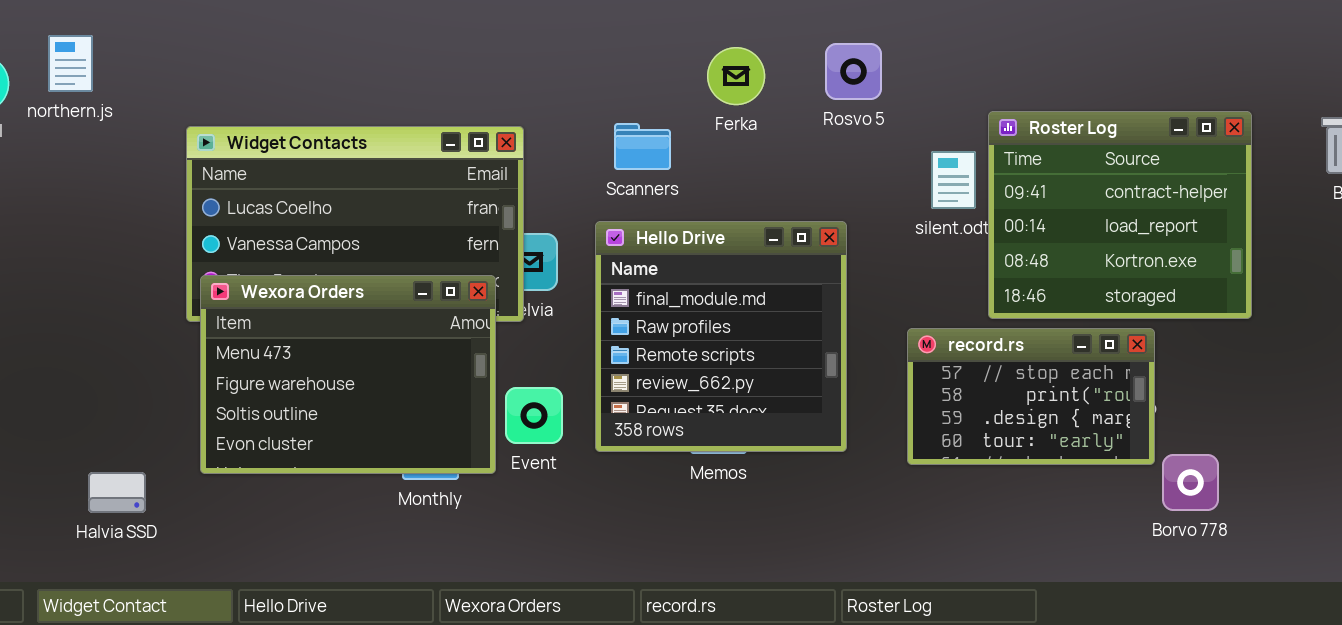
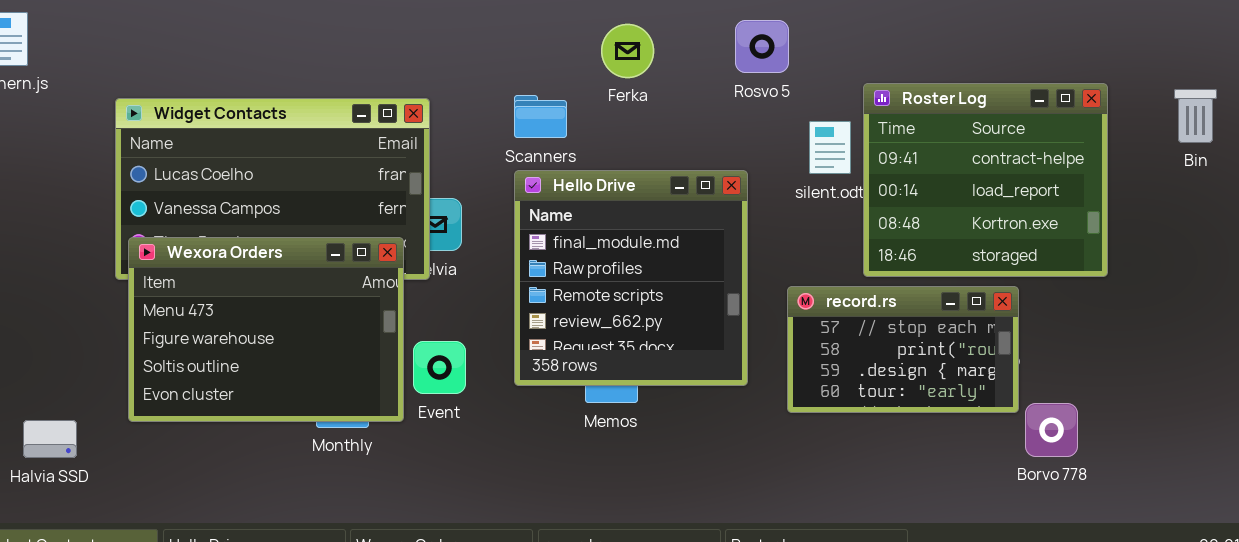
Rosvo 5: [825,43,882,100] -> [735,20,789,73], moved
Hello Drive: [595,221,847,452] -> [514,170,748,386], moved

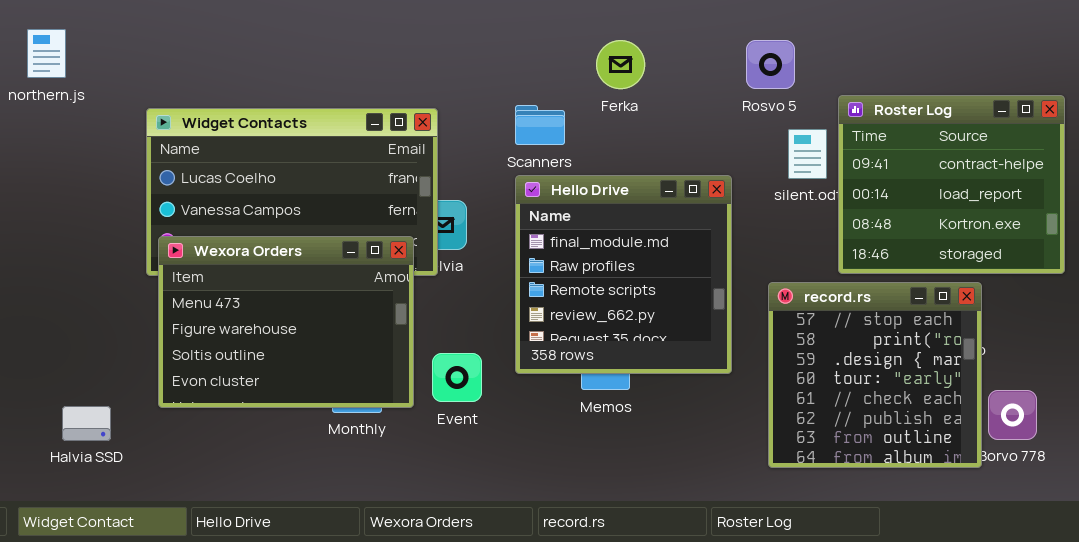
Rosvo 5: [735,20,789,73] -> [746,40,795,89], moved
record.rs: [787,286,1019,413] -> [768,282,982,468], resized
Event: [413,341,466,394] -> [432,353,482,402], moved

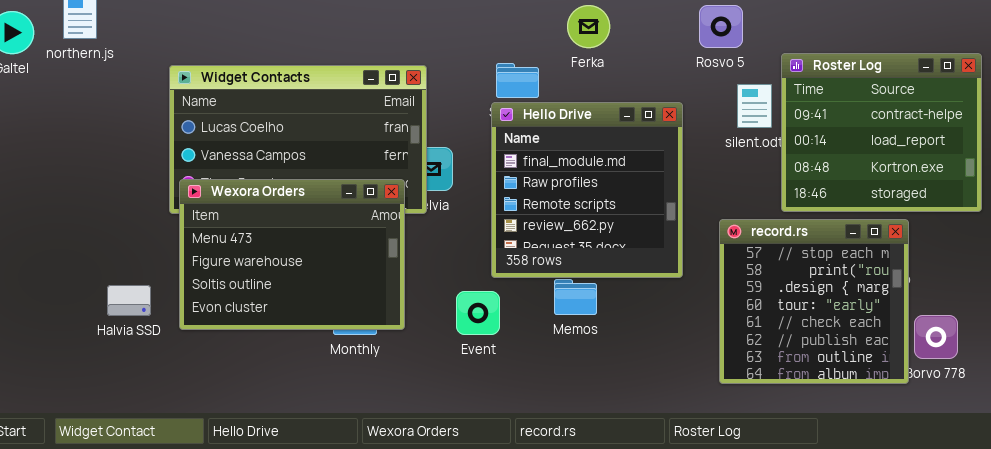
Hello Drive: [515,175,732,374] -> [491,102,683,278], moved
Event: [432,353,482,402] -> [456,291,500,335], moved
Halvia SSD: [62,406,111,441] -> [107,285,151,316], moved

